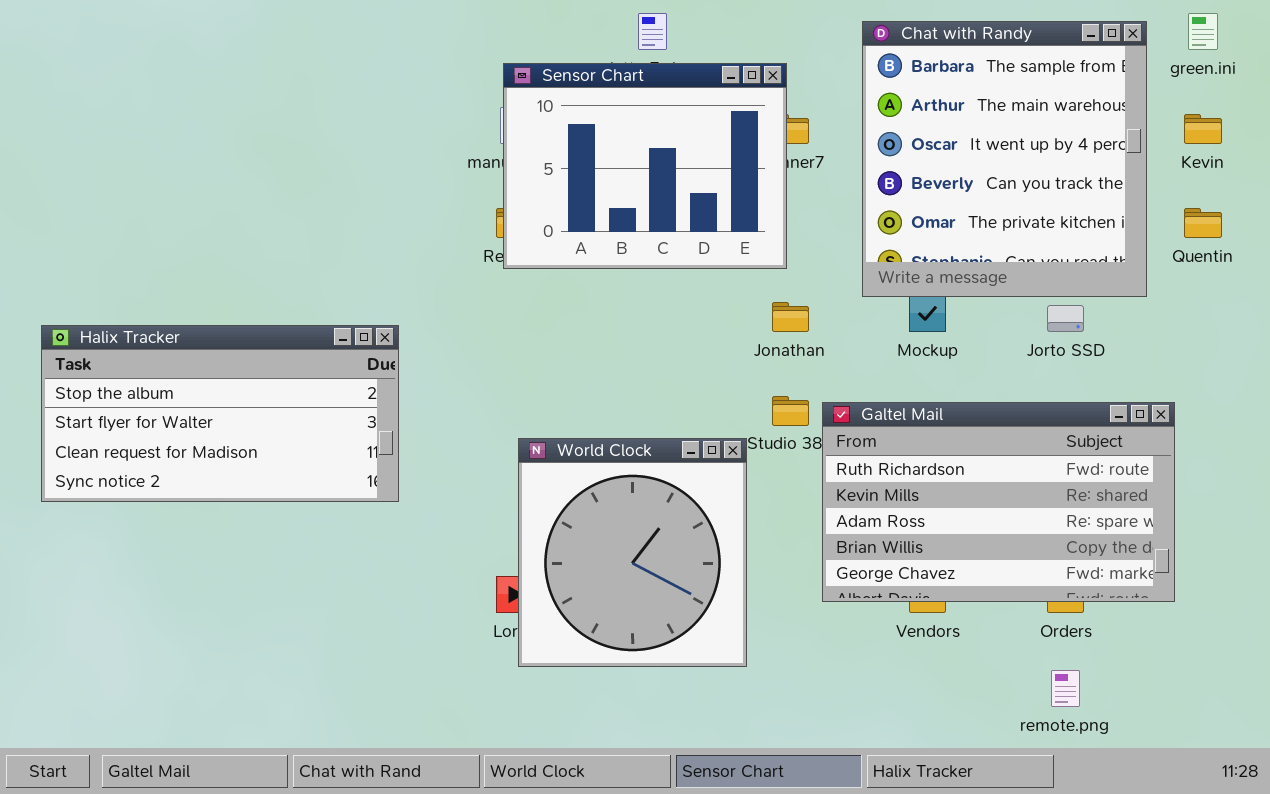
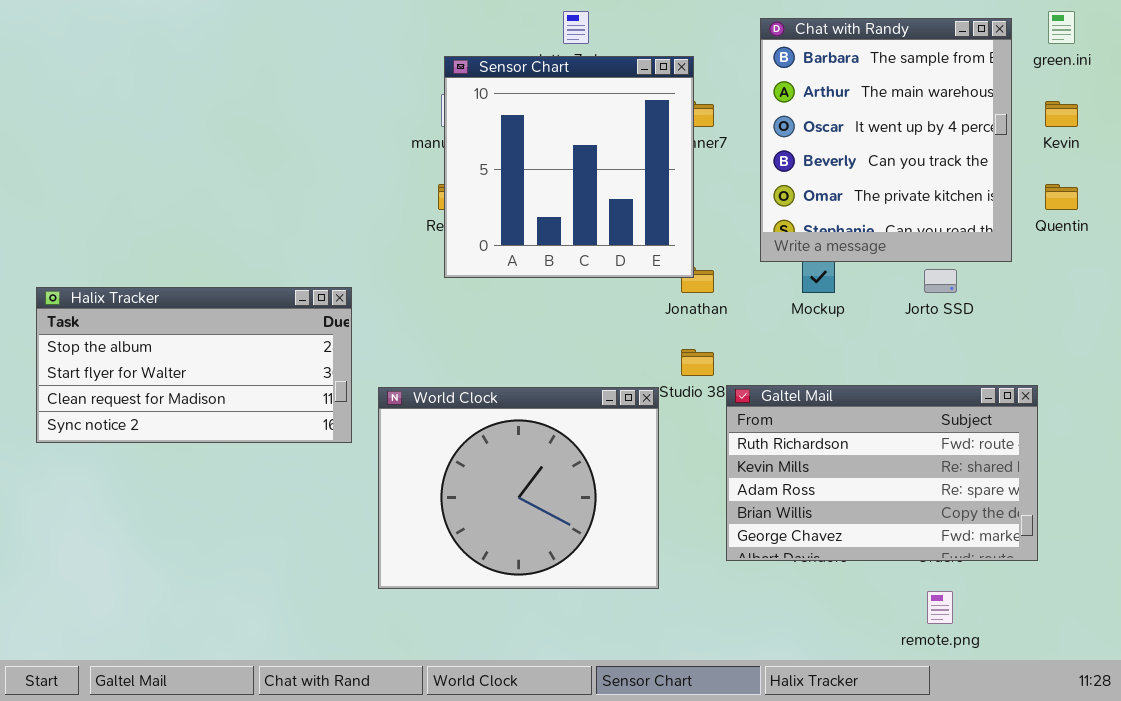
Sensor Chart: [503,63,787,269] -> [444,56,694,278], resized
Galtel Mail: [822,402,1175,602] -> [726,385,1038,561], moved
World Clock: [518,438,747,667] -> [378,387,659,589], resized

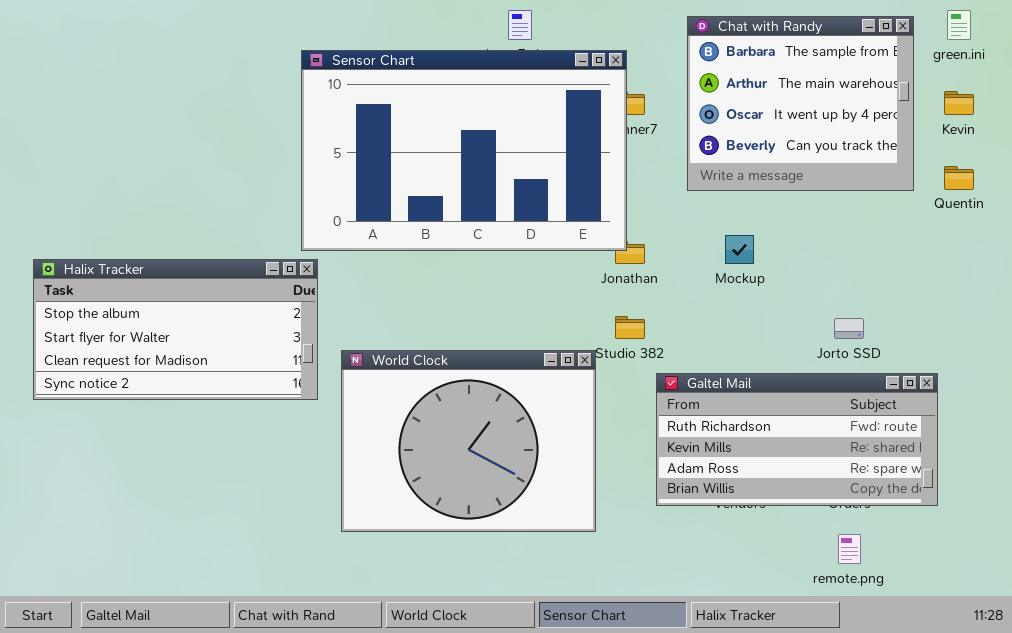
Chat with Randy: [760,18,1012,262] -> [687,16,914,191], resized
Sensor Chart: [444,56,694,278] -> [301,50,627,251], resized
Jorto SSD: [924,269,957,293] -> [834,318,864,339], moved
Galtel Mail: [726,385,1038,561] -> [656,373,938,506], resized

